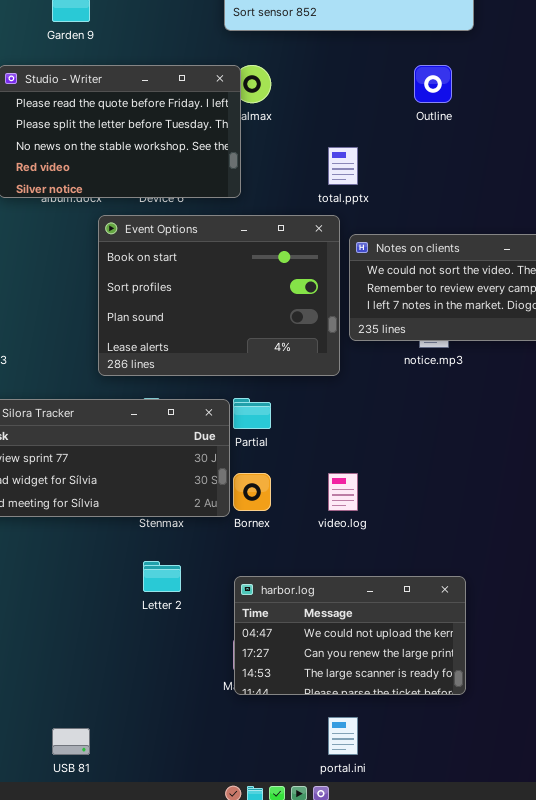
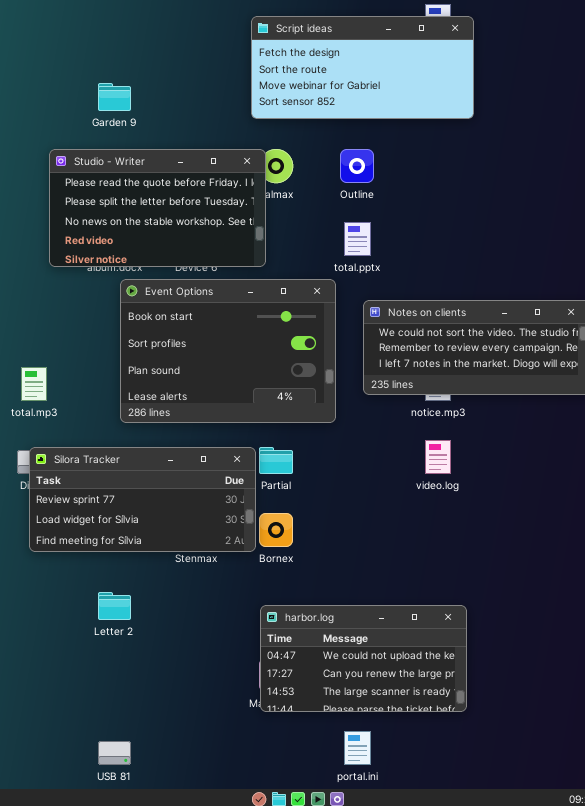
Outline: [414,65,452,103] -> [340,149,374,183], moved
Event Options: [98,215,340,376] -> [120,279,336,423], moved
video.log: [328,473,358,511] -> [425,440,451,474], moved
Letter 2: [143,561,181,592] -> [98,592,131,620], moved

